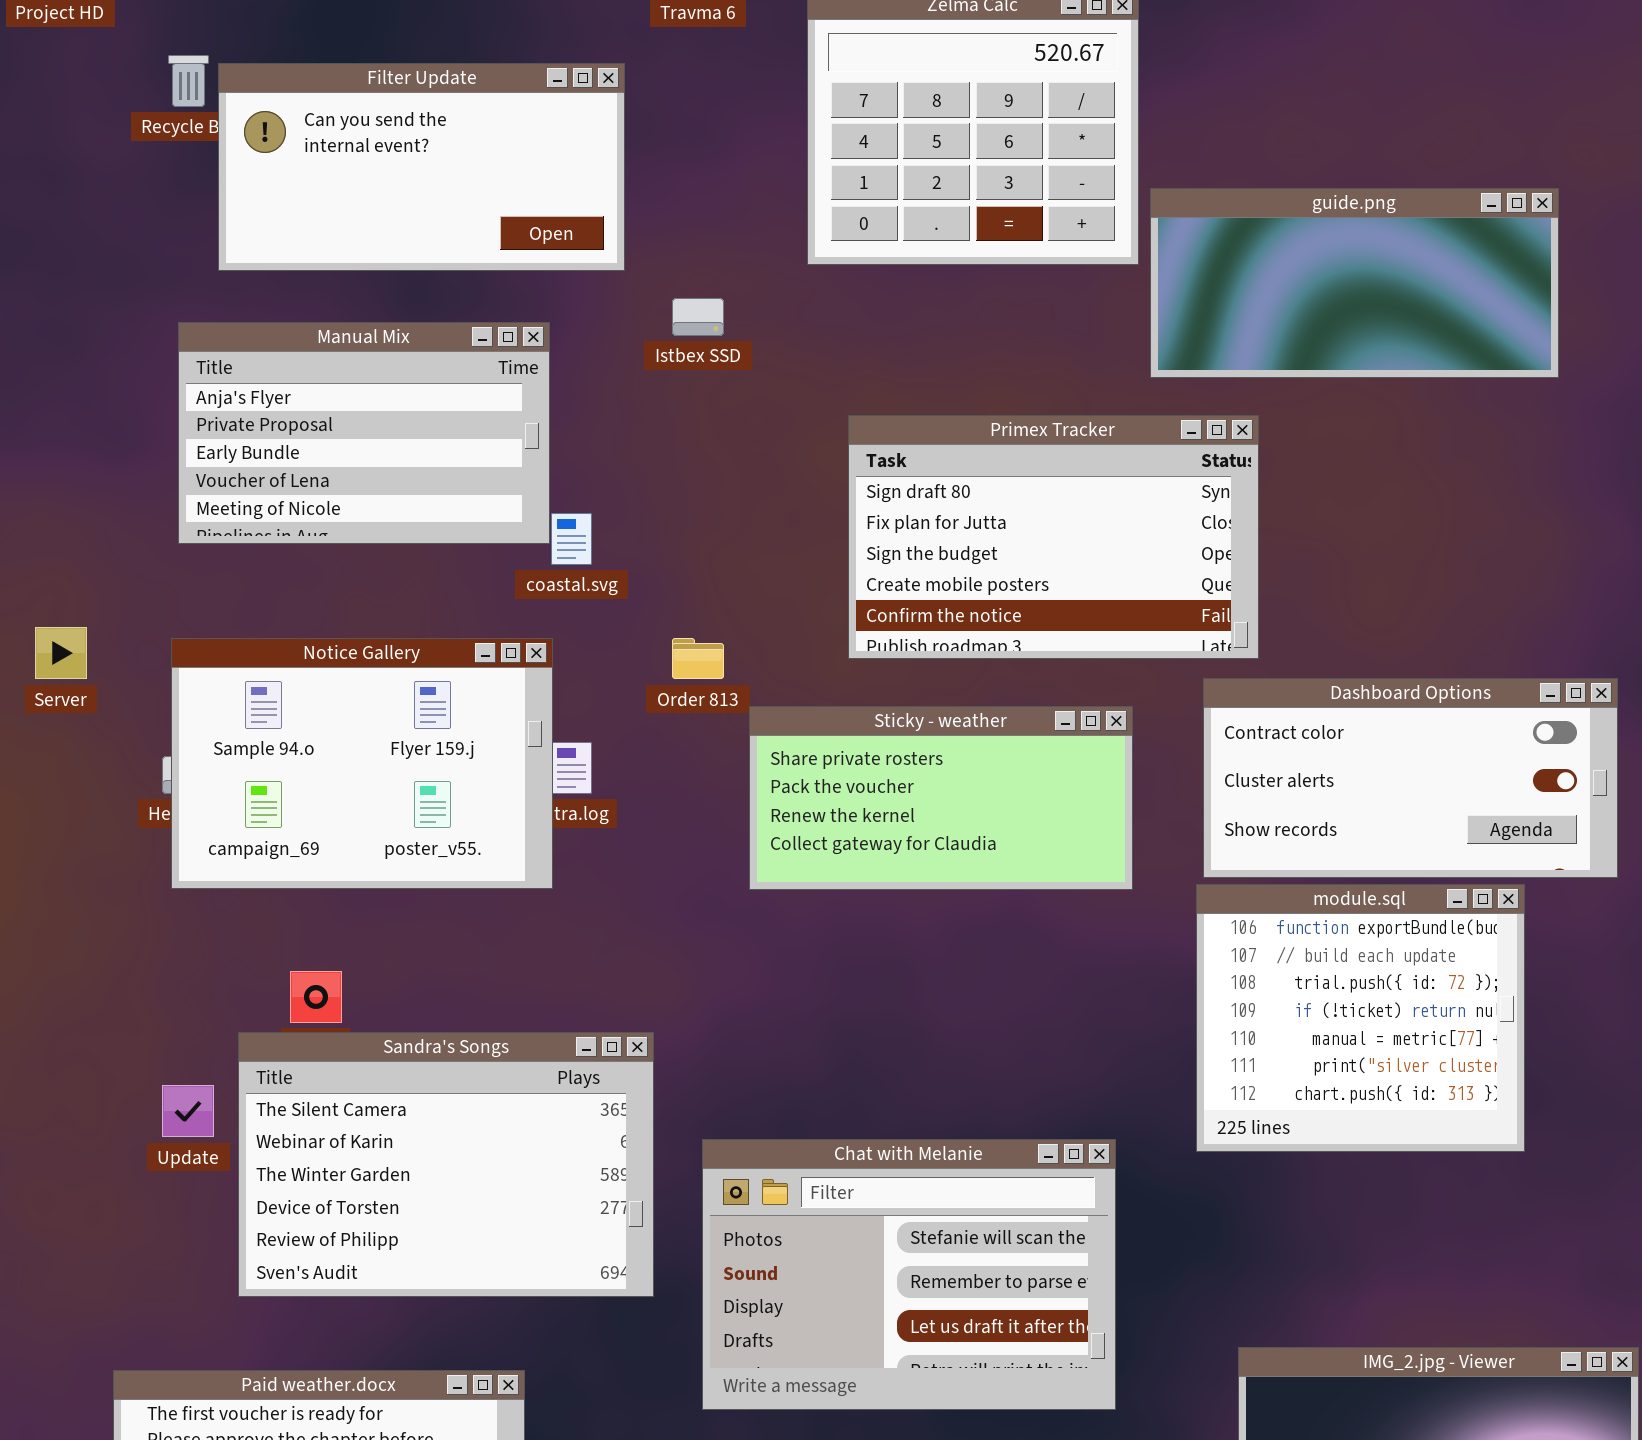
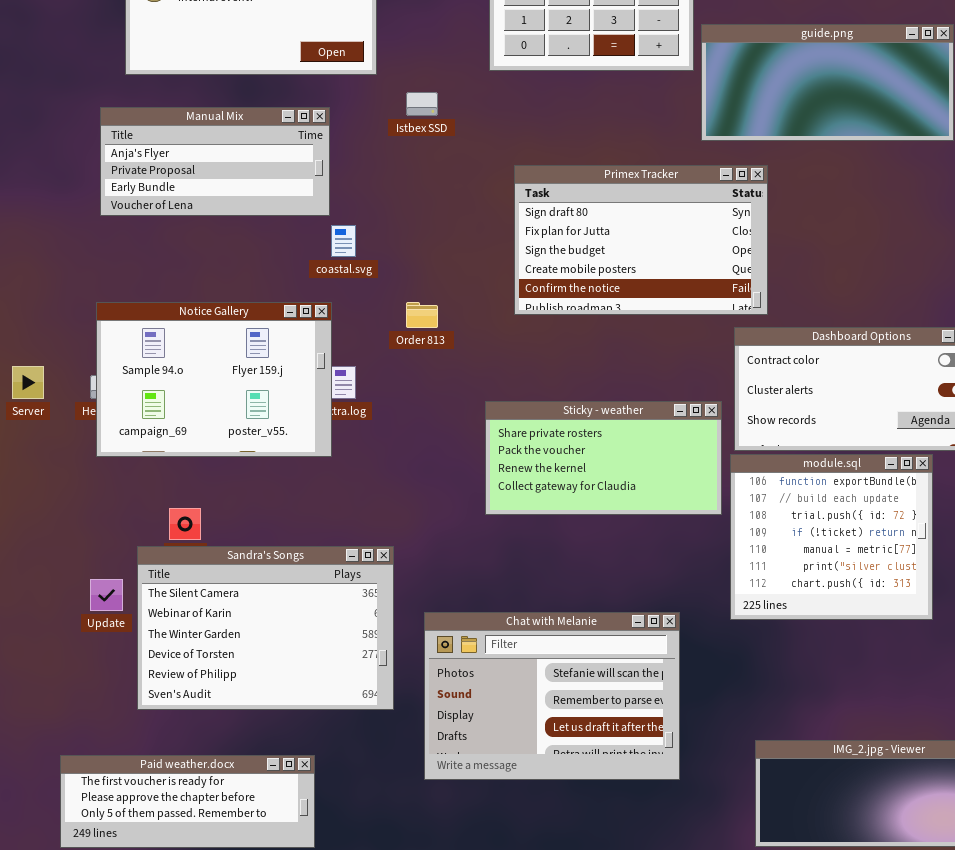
Manual Mix: [178,322,550,544] -> [100,107,330,216], resized
Server: [35,627,87,679] -> [12,366,44,399], moved
Sticky - weather: [749,706,1133,890] -> [485,401,722,515], moved

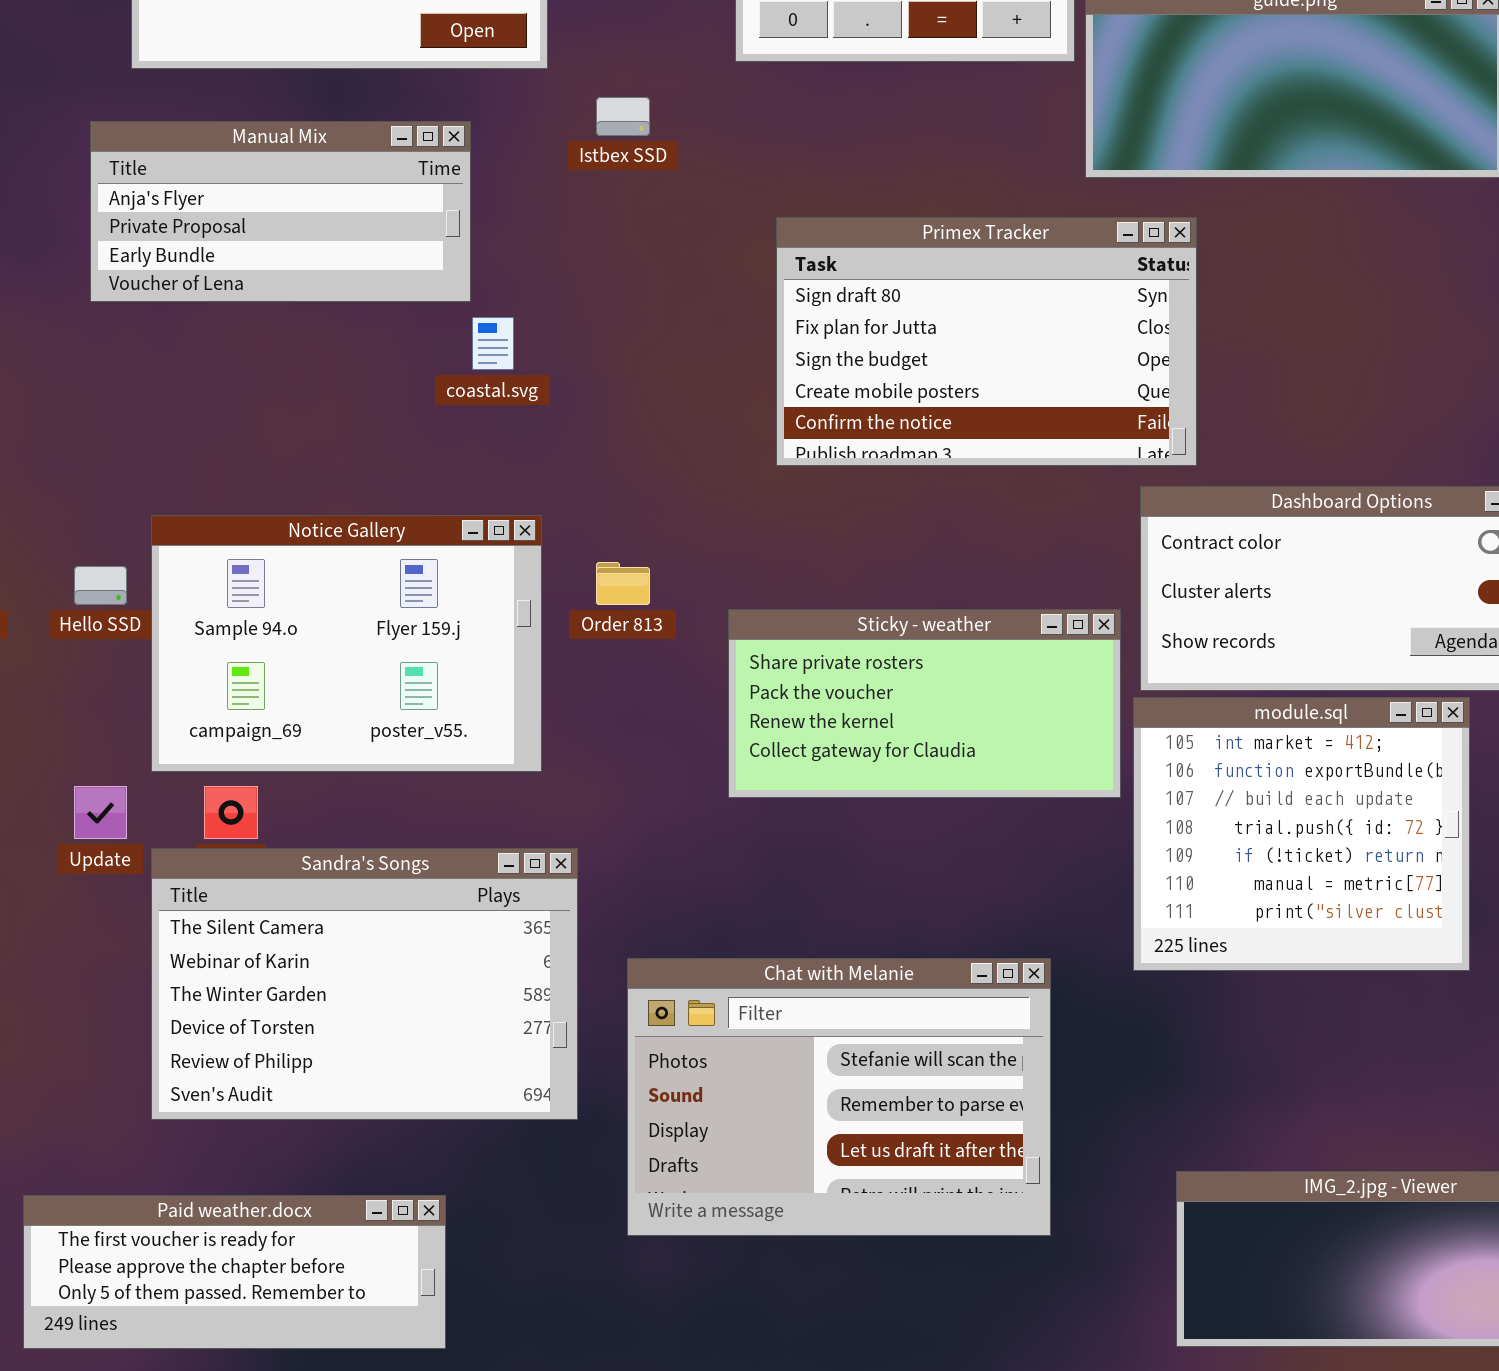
Notice Gallery: [96,302,332,457] -> [151,515,542,772], moved
Order 813: [406,302,438,328] -> [596,562,650,605], moved
module.sql: [730,454,933,620] -> [1133,697,1470,971], scrolled up 1 row
Update: [90,579,123,611] -> [74,786,127,839], moved

